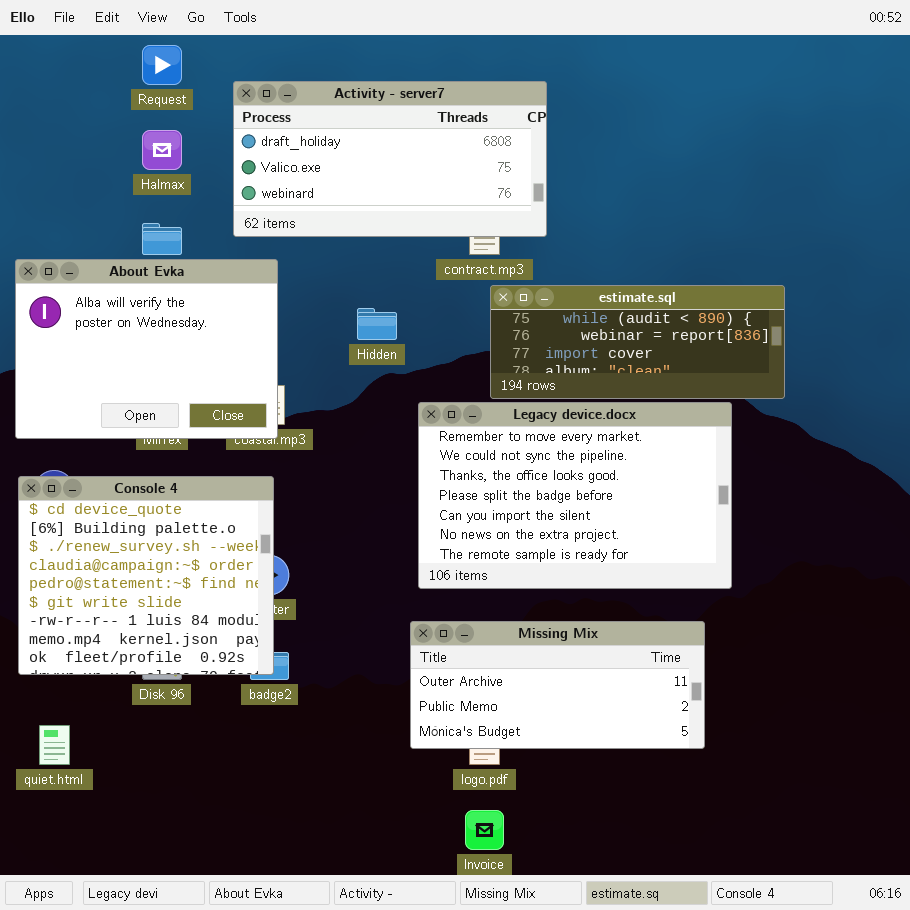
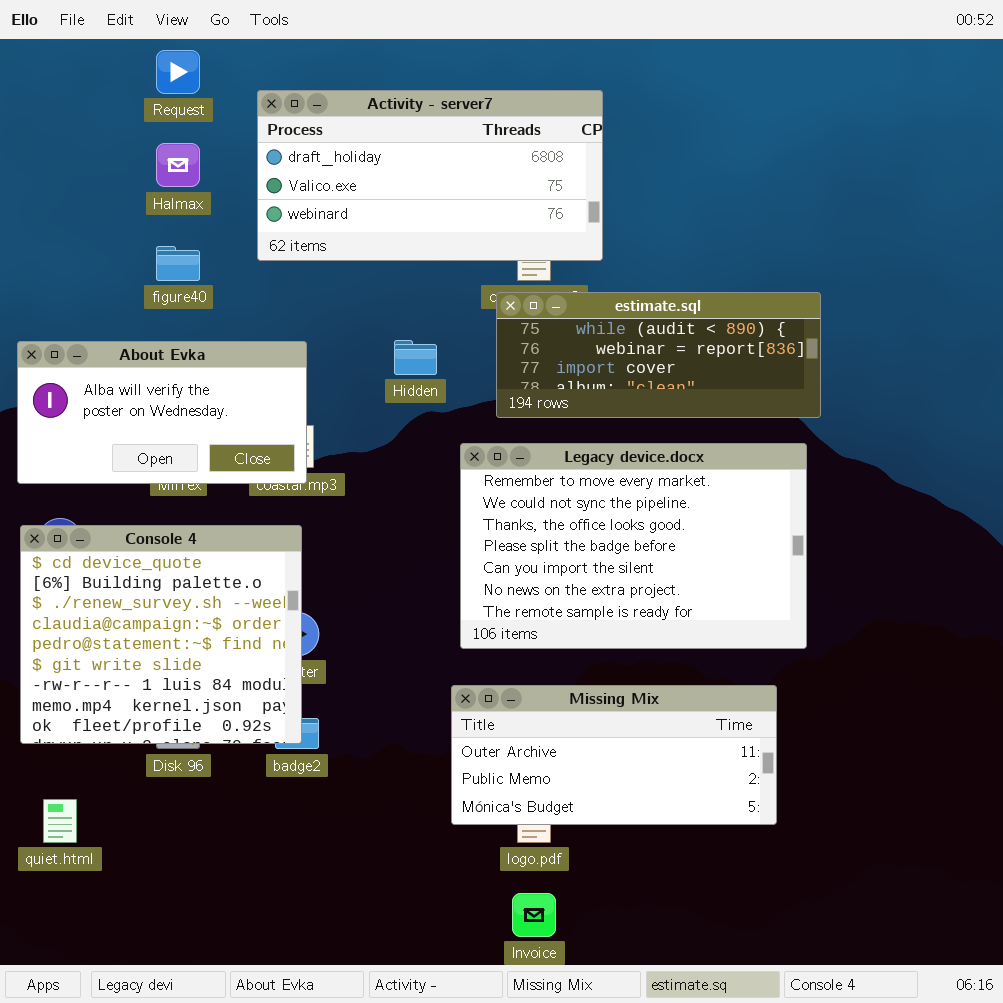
About Evka: [15,259,278,439] -> [17,341,307,484], resized
estimate.sql: [490,285,785,399] -> [496,292,821,418], moved

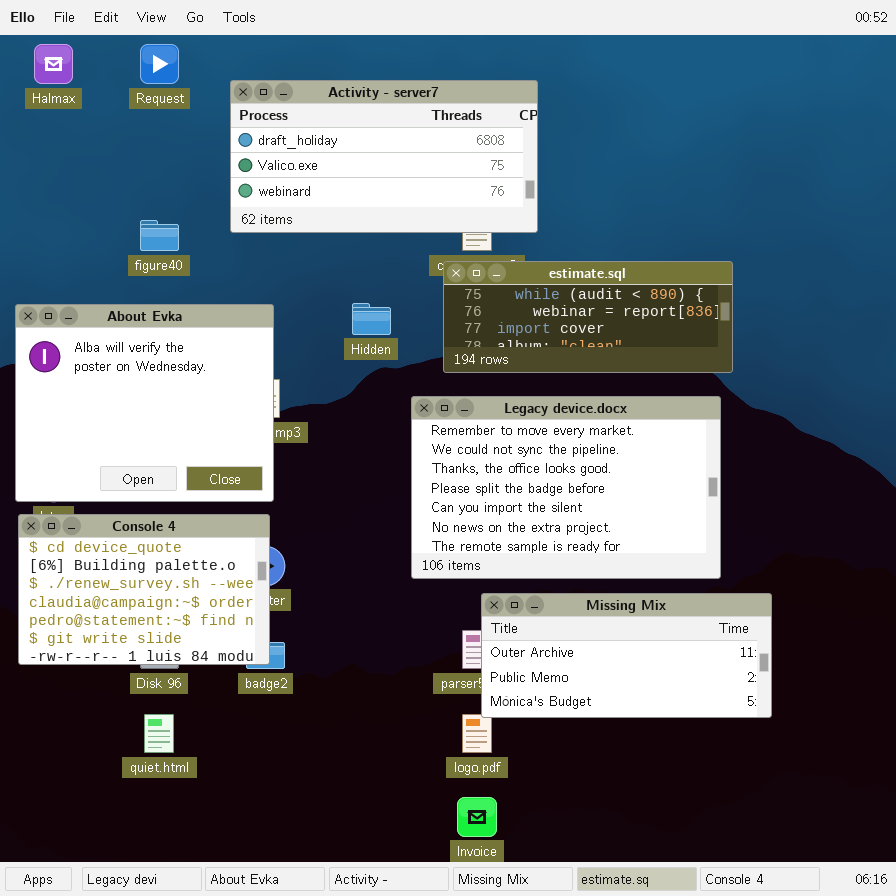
Halmax: [156,143,200,187] -> [34,44,73,84], moved
About Evka: [17,341,307,484] -> [15,304,274,502], resized
Console 4: [20,525,302,744] -> [18,514,270,665], resized
Missing Mix: [451,685,777,825] -> [481,593,772,718], moved
quiet.html: [43,799,77,843] -> [144,714,174,753], moved

